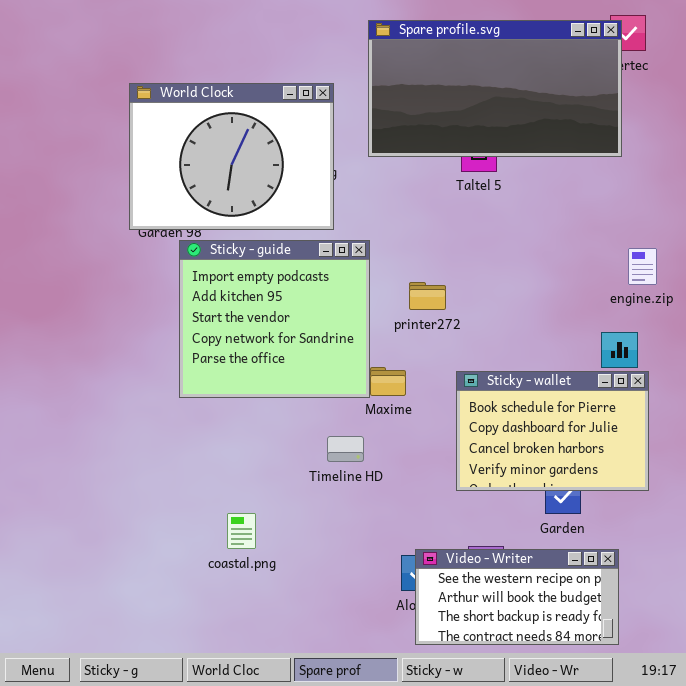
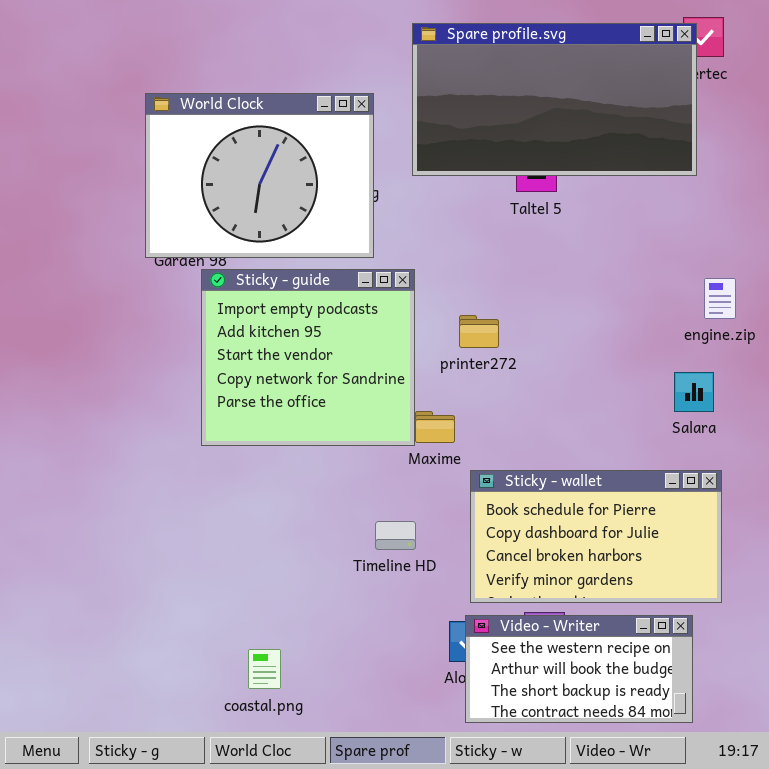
Sticky - wallet: [456,371,649,491] -> [470,470,722,603], moved, resized
Timeline HD: [327,436,364,462] -> [375,521,416,550], moved
coastal.png: [227,513,256,549] -> [248,649,281,689], moved

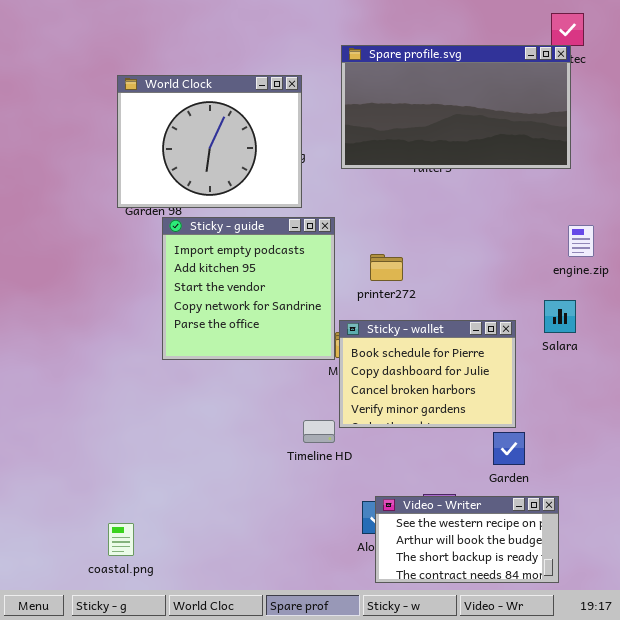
Spare profile.svg: [412,23,697,176] -> [341,45,571,169], moved
Sticky - wallet: [470,470,722,603] -> [339,320,516,428], moved, resized
coastal.png: [248,649,281,689] -> [108,523,134,556], moved

